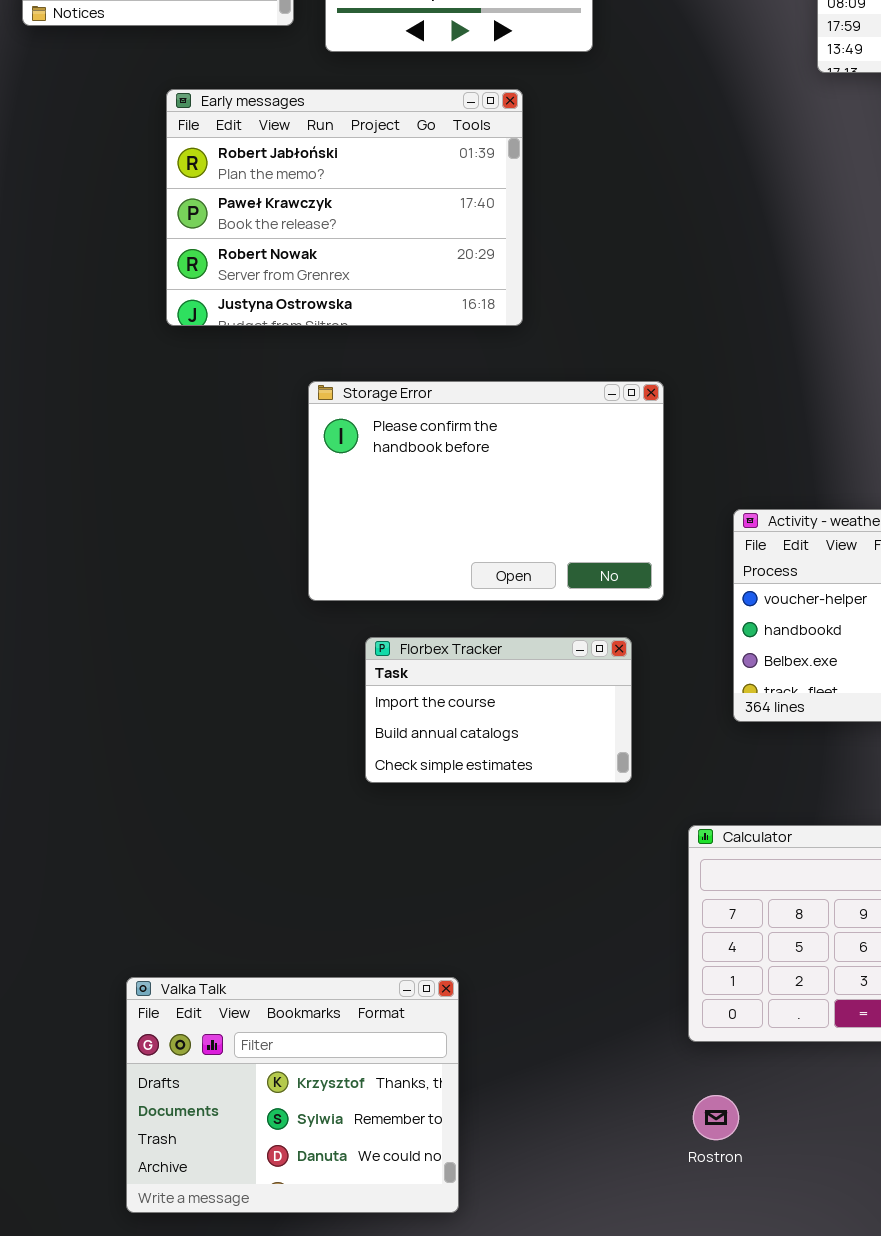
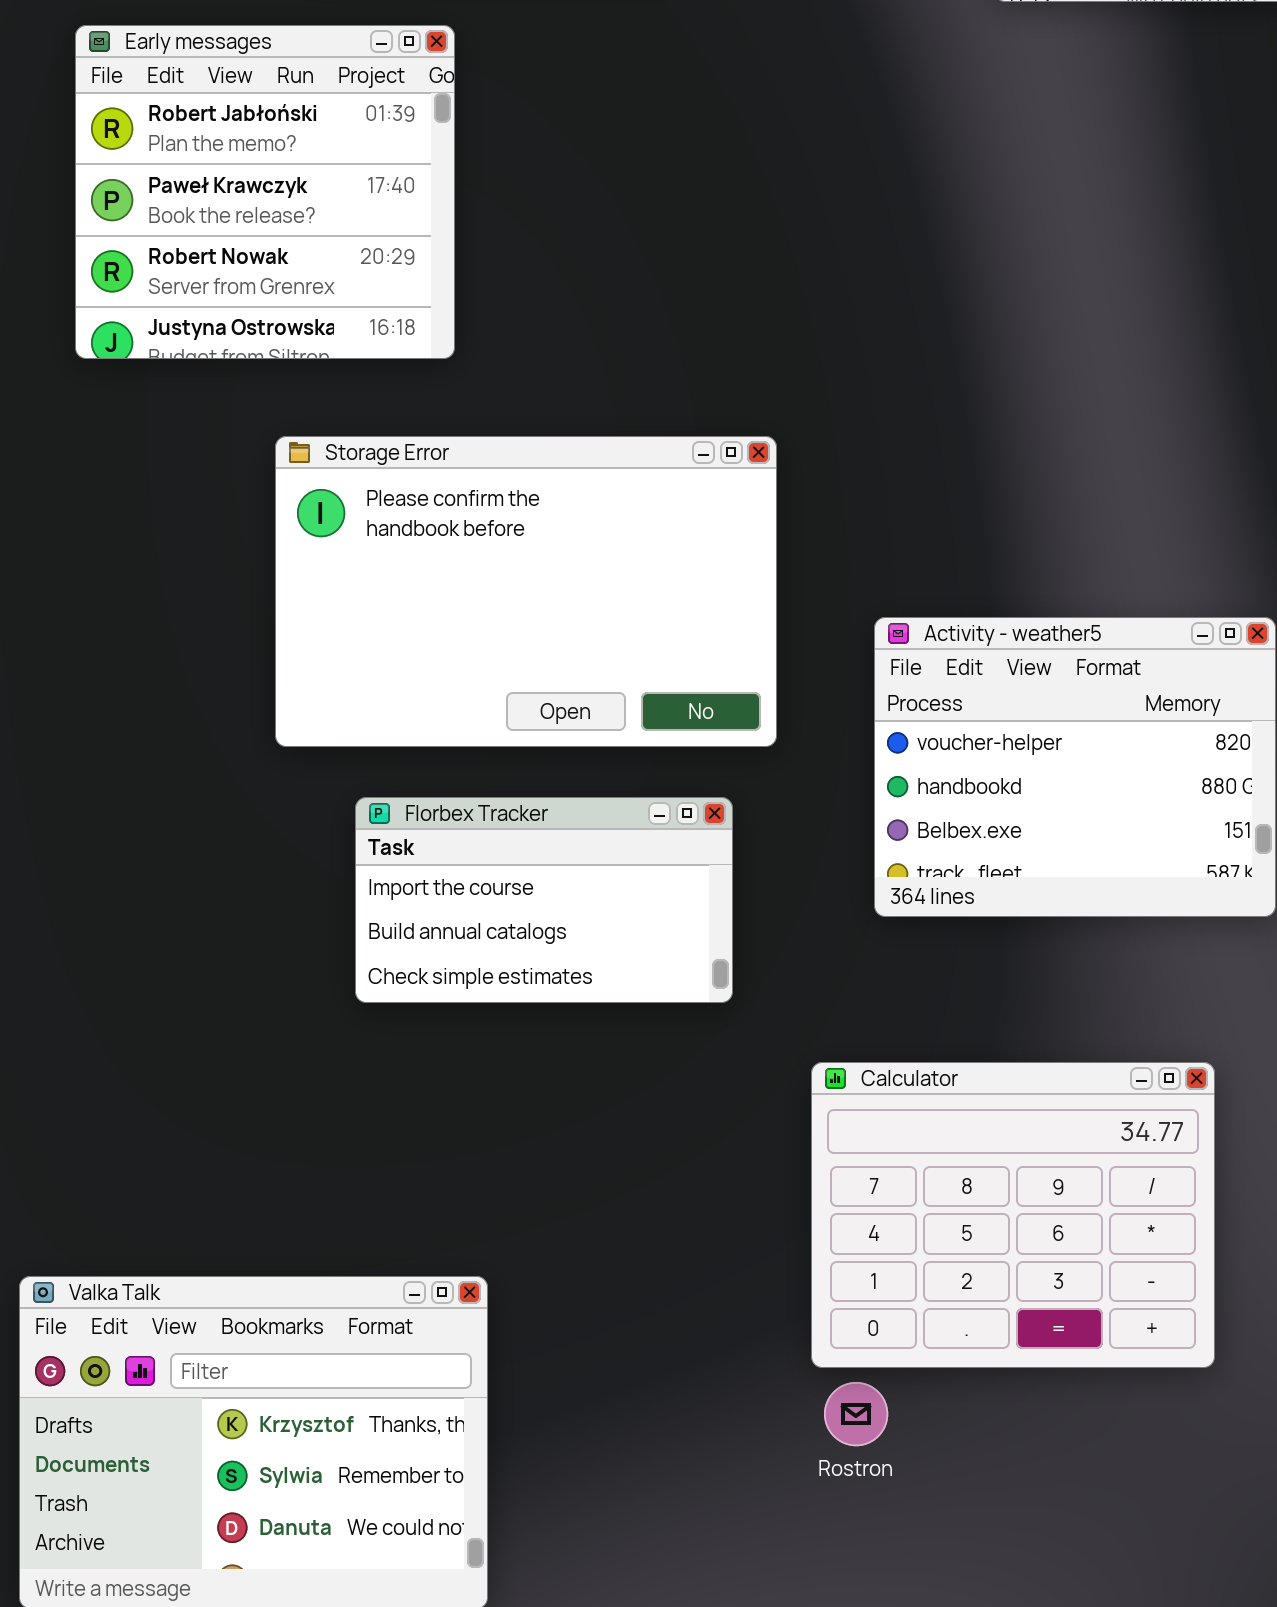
Early messages: [166,89,523,326] -> [75,25,455,359], resized
Rostron: [693,1095,739,1140] -> [824,1382,888,1446], moved

